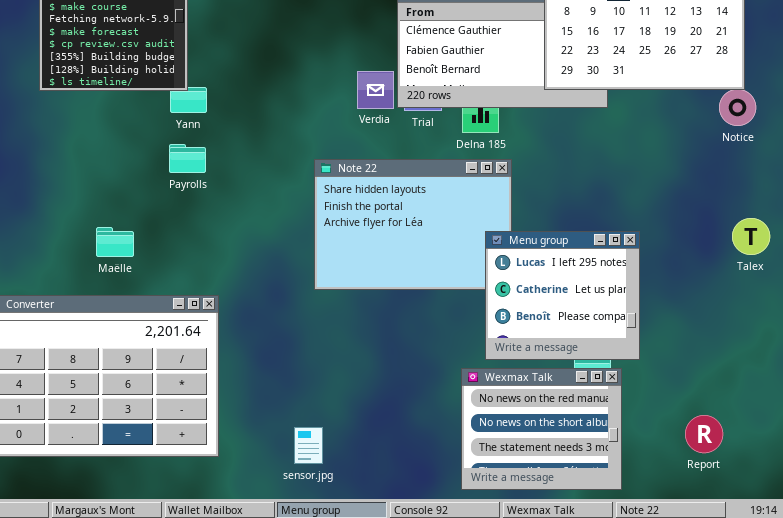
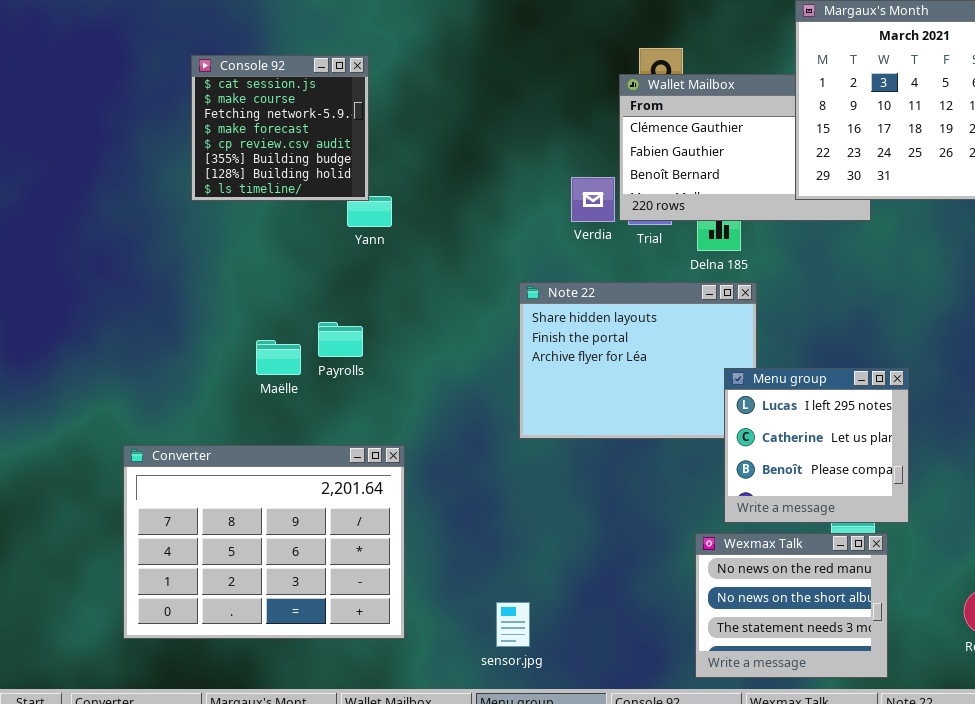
Payrolls: [169,144,206,173] -> [318,322,363,357], moved
Maëlle: [96,227,134,257] -> [256,340,301,375], moved

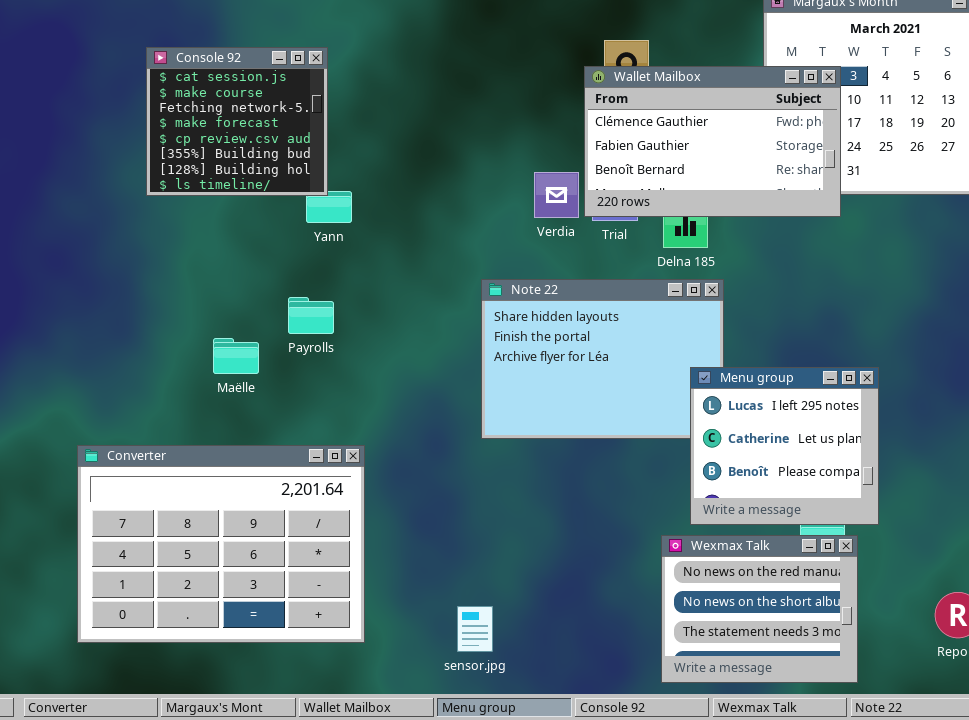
Wallet Mailbox: [619,74,871,221] -> [584,66,841,217], raised
Payrolls: [318,322,363,357] -> [288,297,334,334], moved

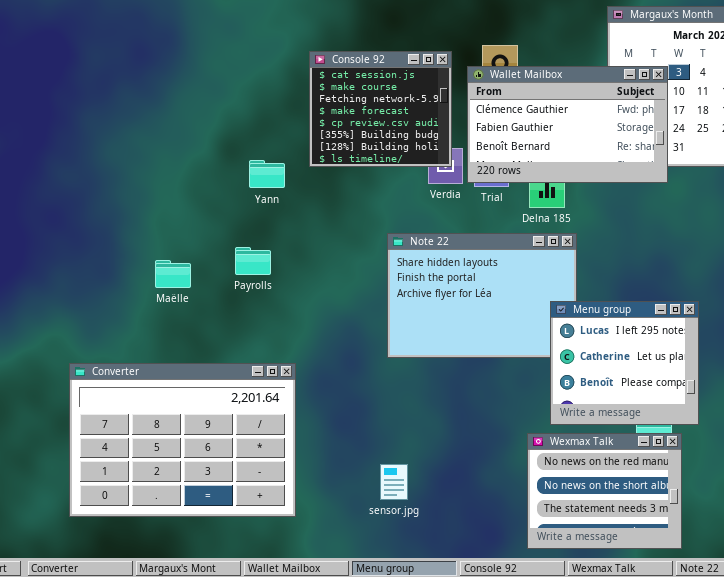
Console 92: [146,47,328,196] -> [309,51,452,167], moved
Maëlle: [213,338,259,374] -> [155,260,191,288], moved
sensor.jpg: [457,606,493,652] -> [380,464,408,500], moved

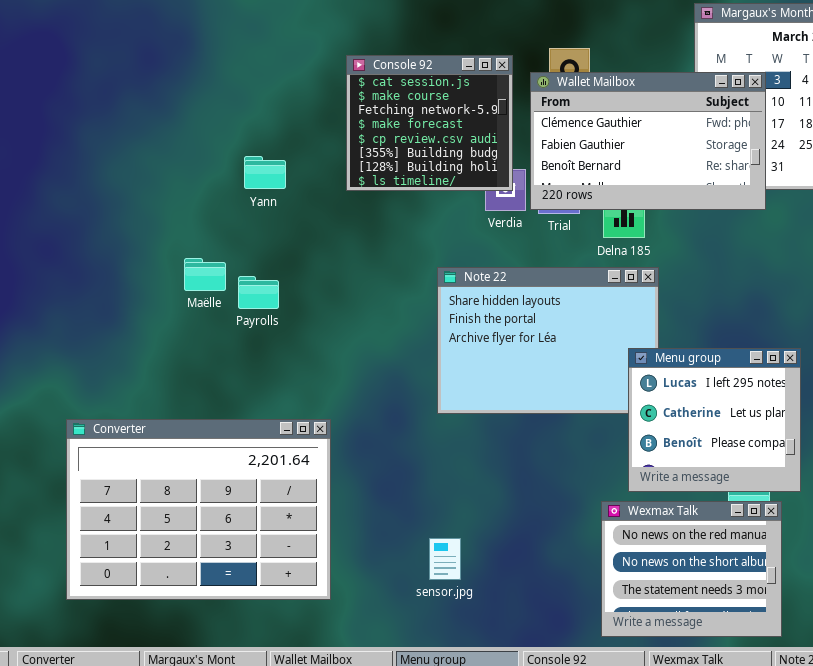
Yann: [249,160,285,188] -> [244,156,286,189], moved
Payrolls: [235,247,271,275] -> [238,276,279,309], moved
Maëlle: [155,260,191,288] -> [184,258,226,291], moved

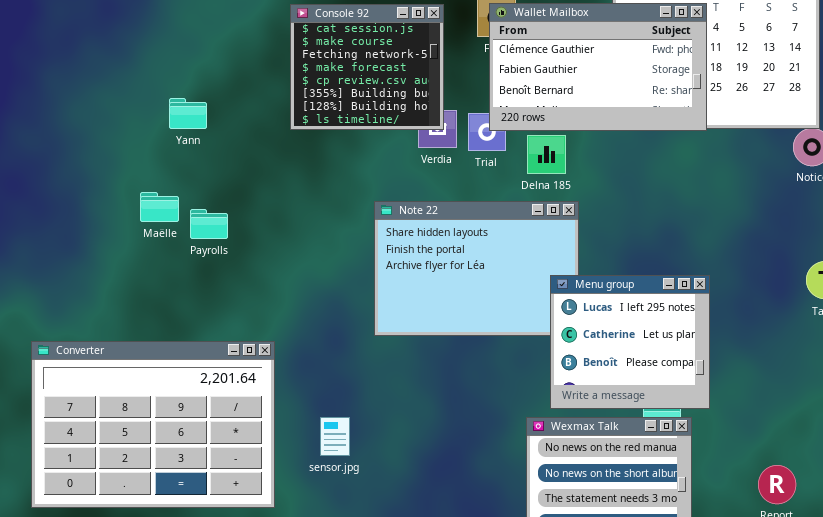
Wallet Mailbox: [530,72,766,210] -> [489,3,707,131], moved
Yann: [244,156,286,189] -> [169,98,207,129], moved
sensor.jpg: [429,538,461,580] -> [320,417,350,456], moved

